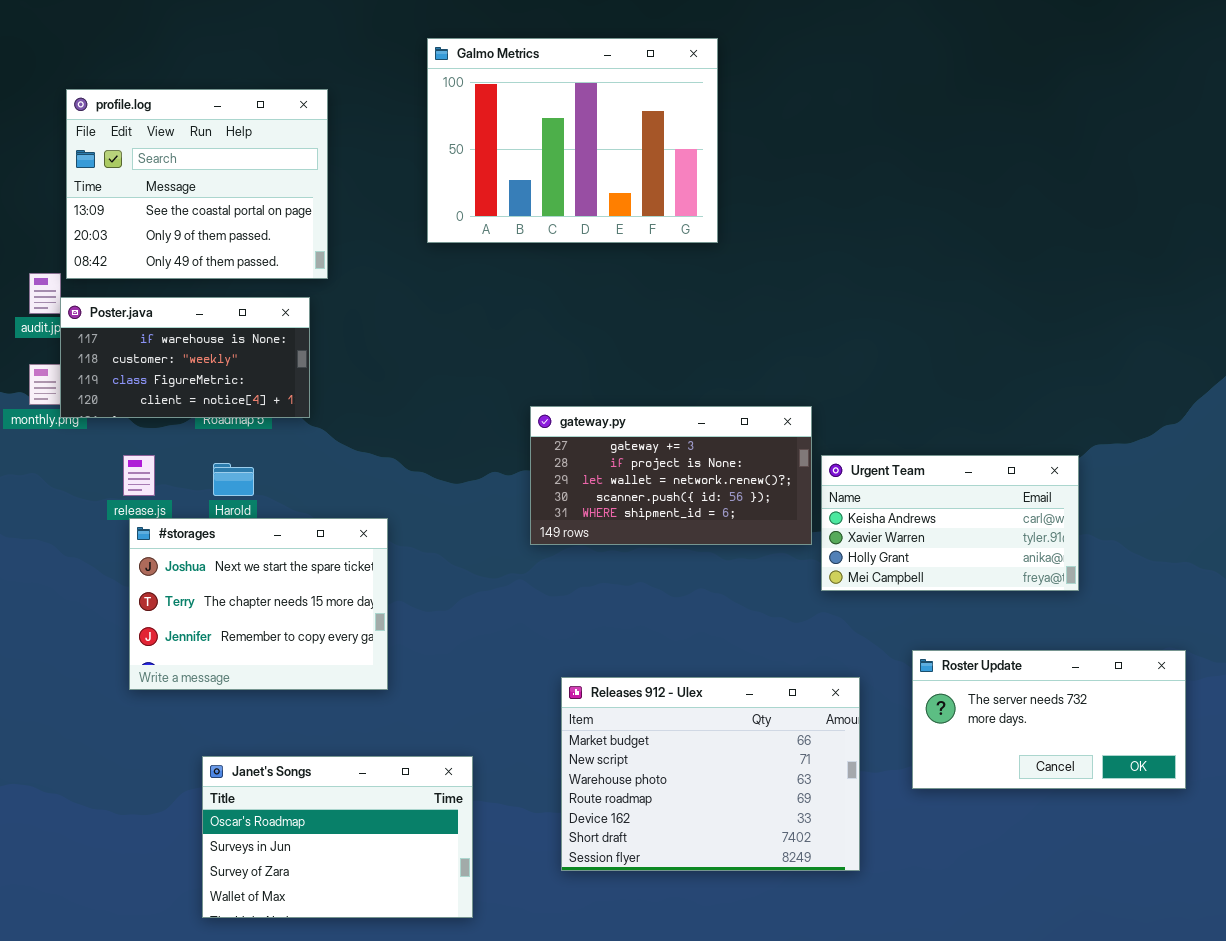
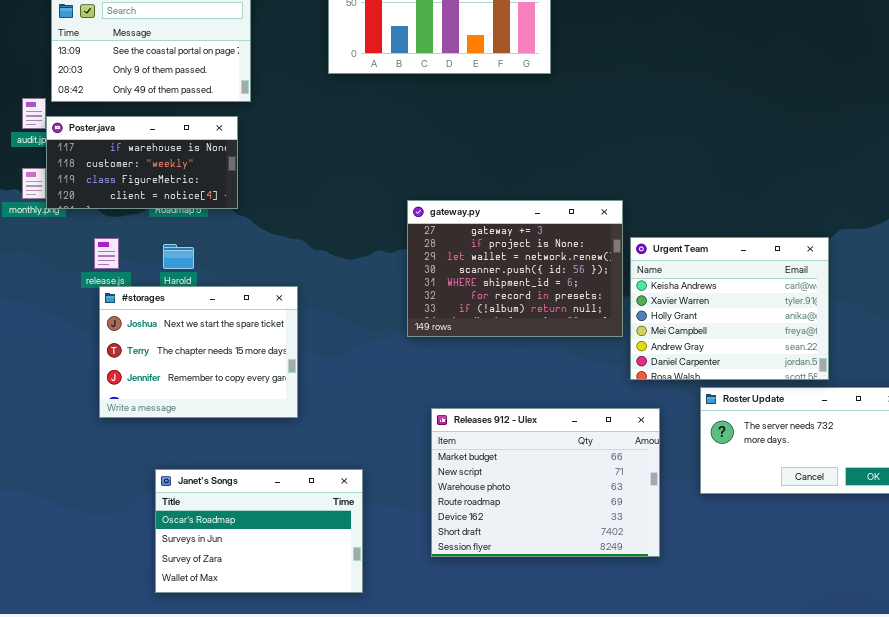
gateway.py: [530,406,812,545] -> [407,200,623,337], resized
Urgent Team: [821,455,1079,591] -> [630,237,829,380], resized

